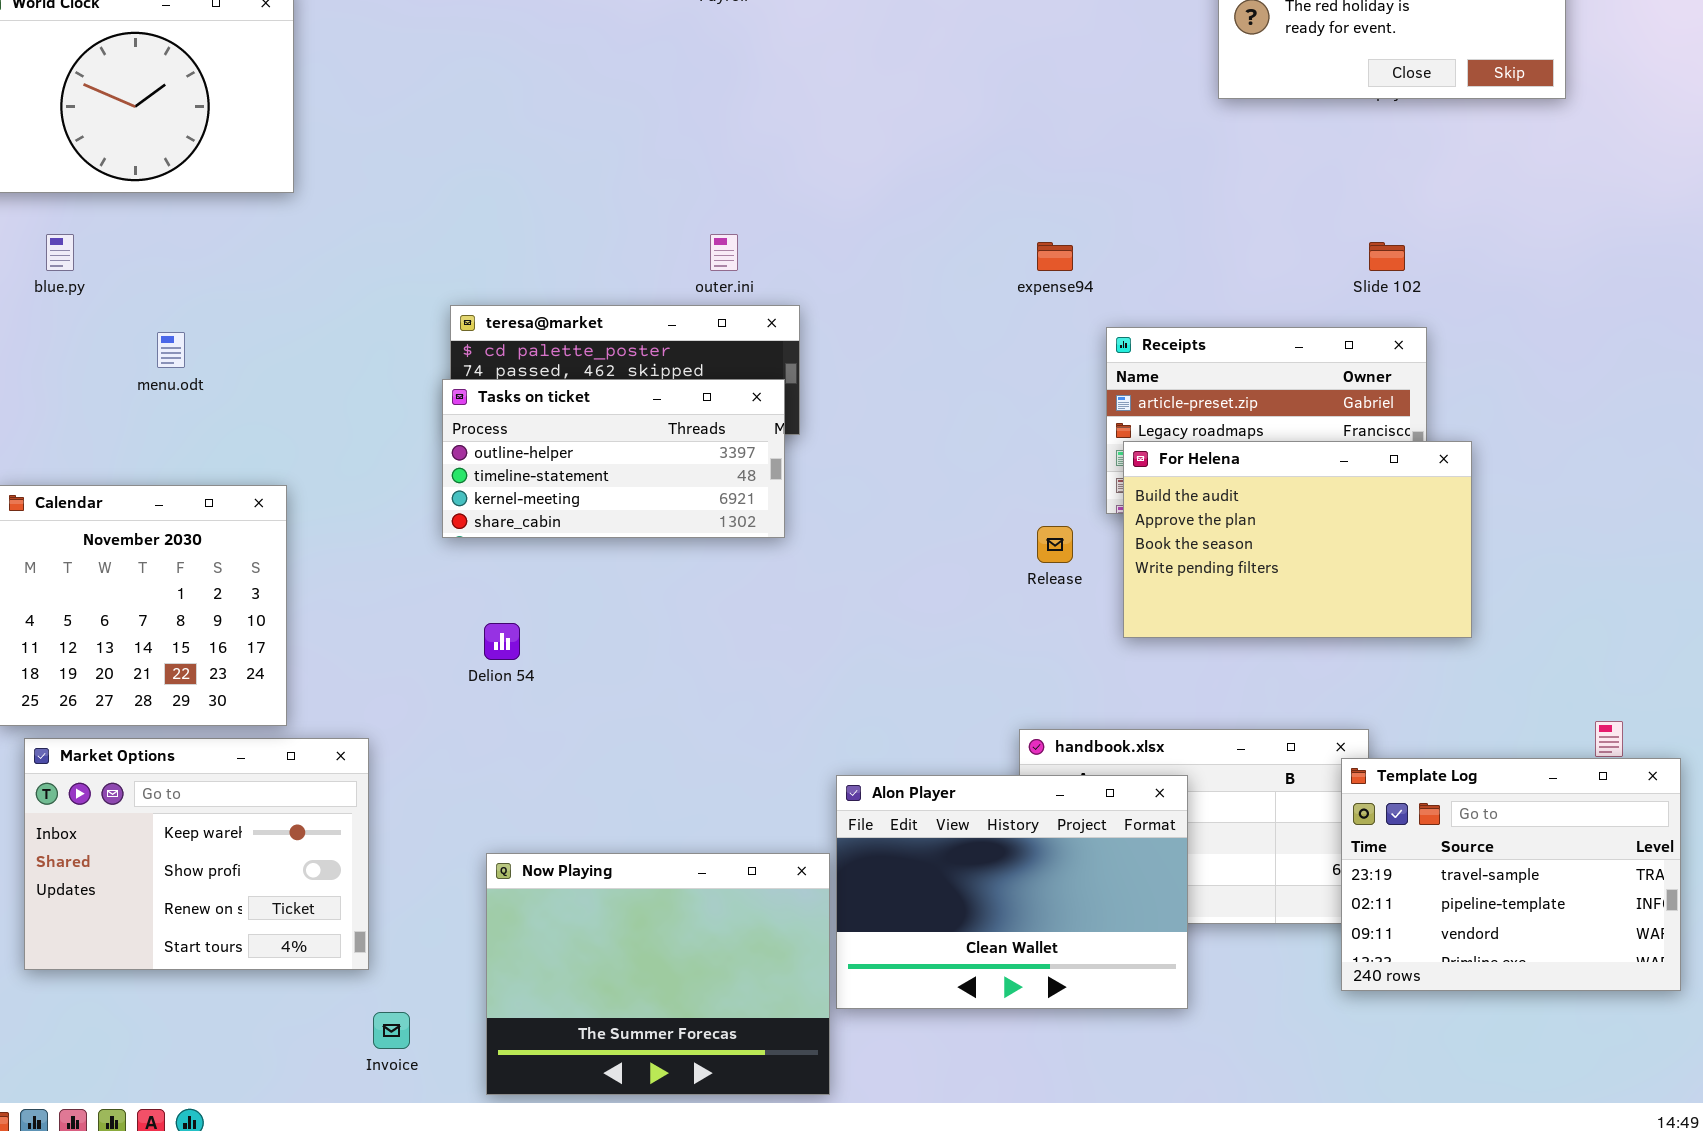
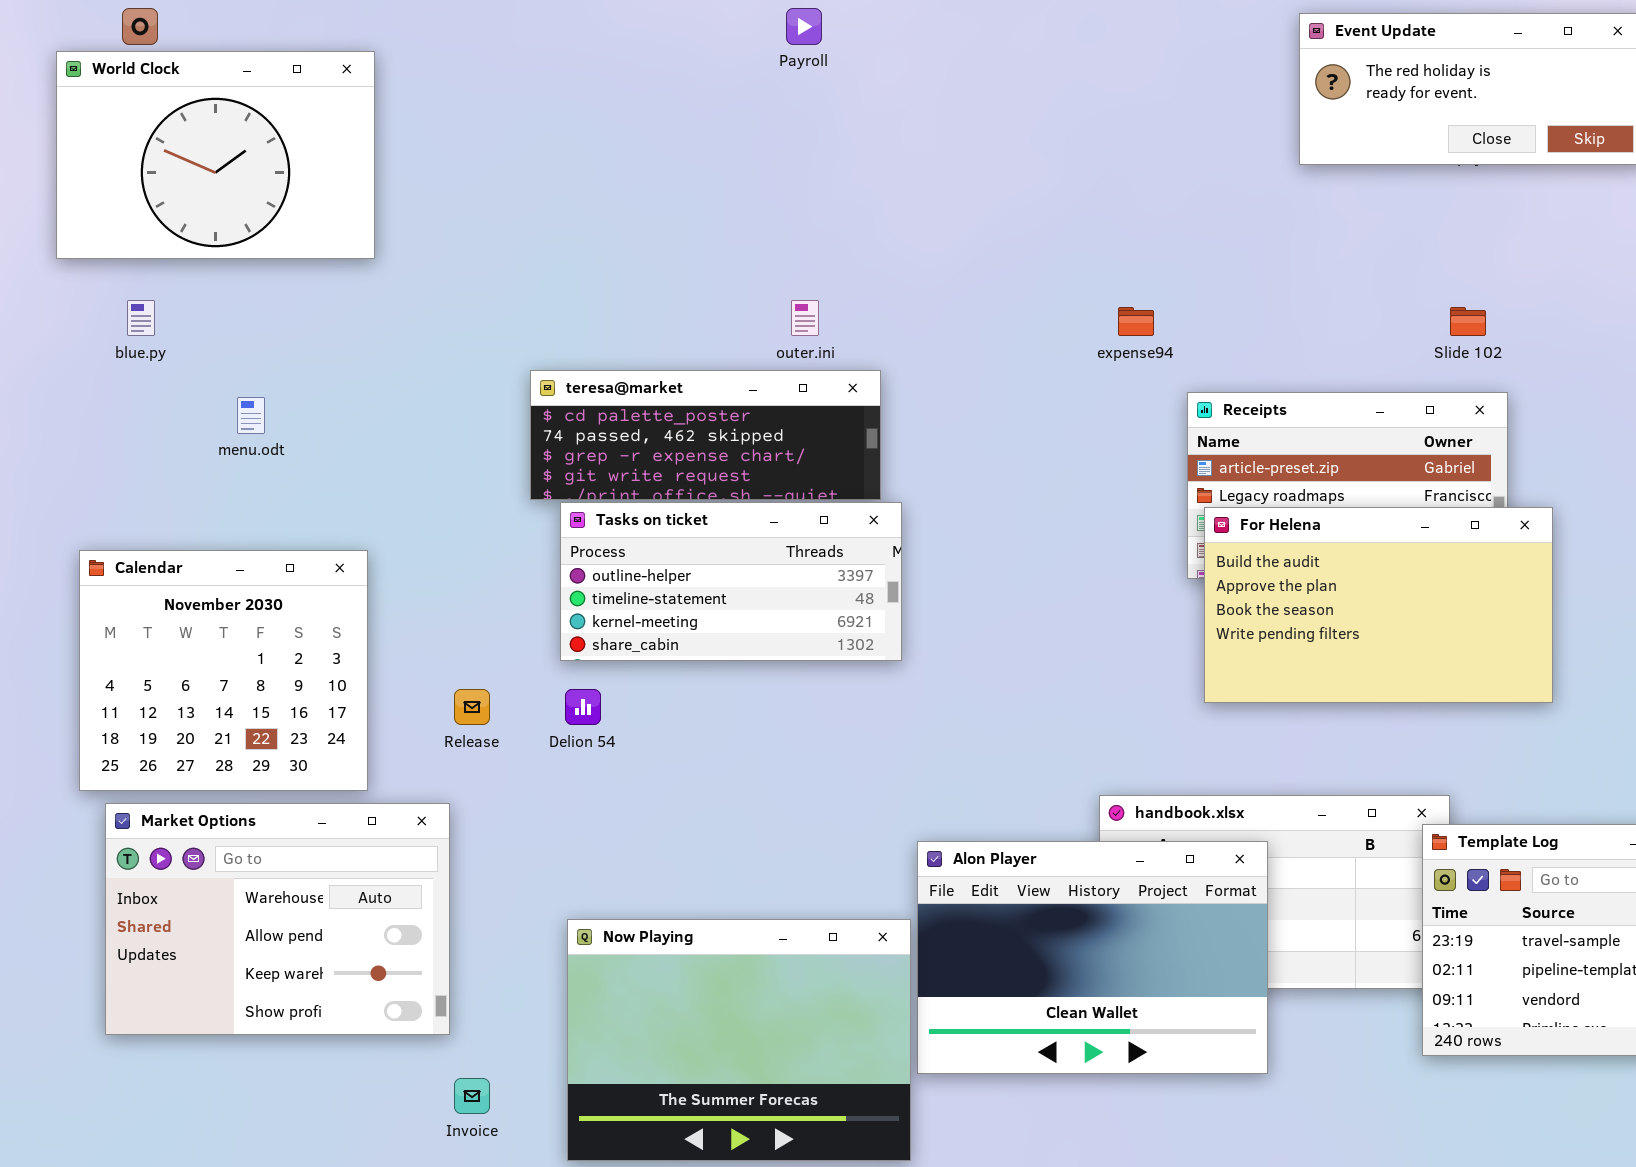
Tasks on ticket: [442,379,785,538] -> [560,502,902,661], moved
Release: [1037,526,1073,563] -> [454,689,490,725], moved
Market Options: [24,738,369,970] -> [105,803,450,1035], scrolled up 2 rows

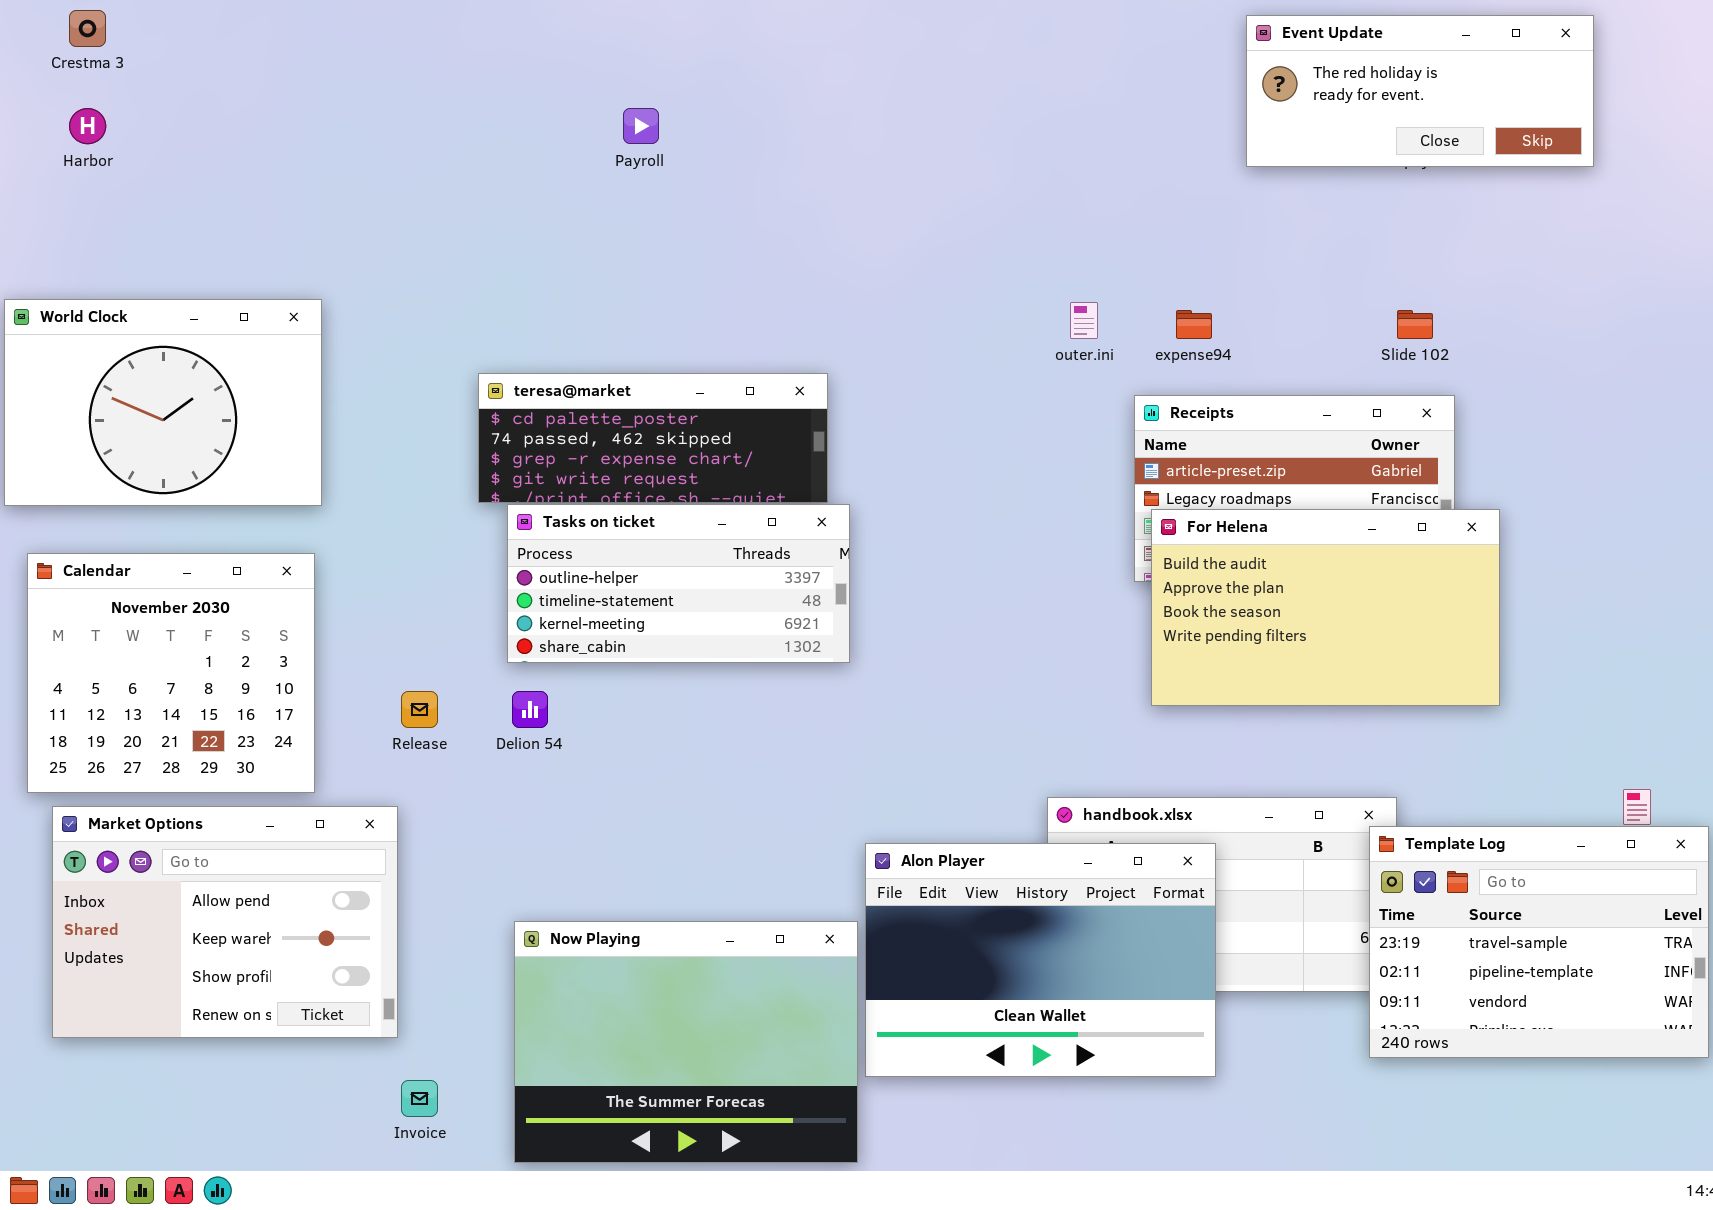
Payroll: [786,8,822,45] -> [623,108,659,144], moved
World Clock: [56,51,375,259] -> [4,299,322,506], moved
outer.ini: [791,300,819,336] -> [1070,302,1098,339], moved
expense94: [1118,307,1154,336] -> [1176,310,1212,339], moved
Market Options: [105,803,450,1035] -> [52,806,398,1038], scrolled down 1 row

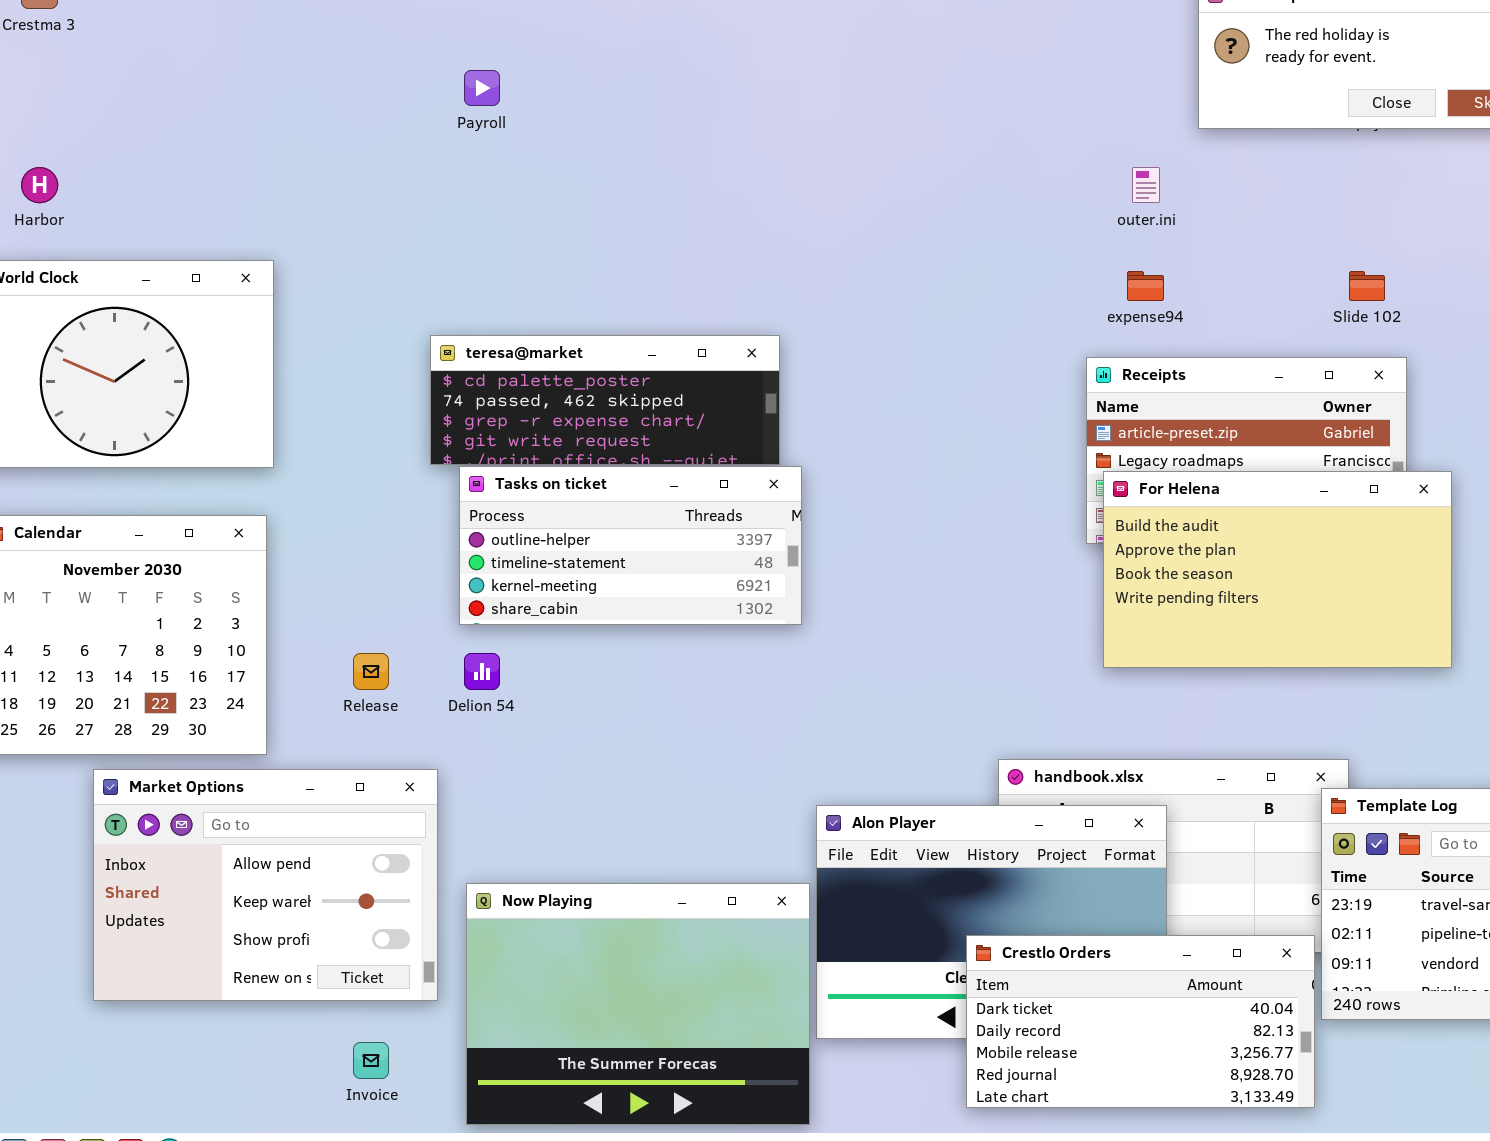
Harbor: [69,108,106,144] -> [21,167,58,203], moved
Payroll: [623,108,659,144] -> [464,70,500,106], moved
outer.ini: [1070,302,1098,339] -> [1132,167,1160,203], moved
Market Options: [52,806,398,1038] -> [93,769,438,1001], moved
Crestlo Orders: none -> [966,935,1315,1108], opened

